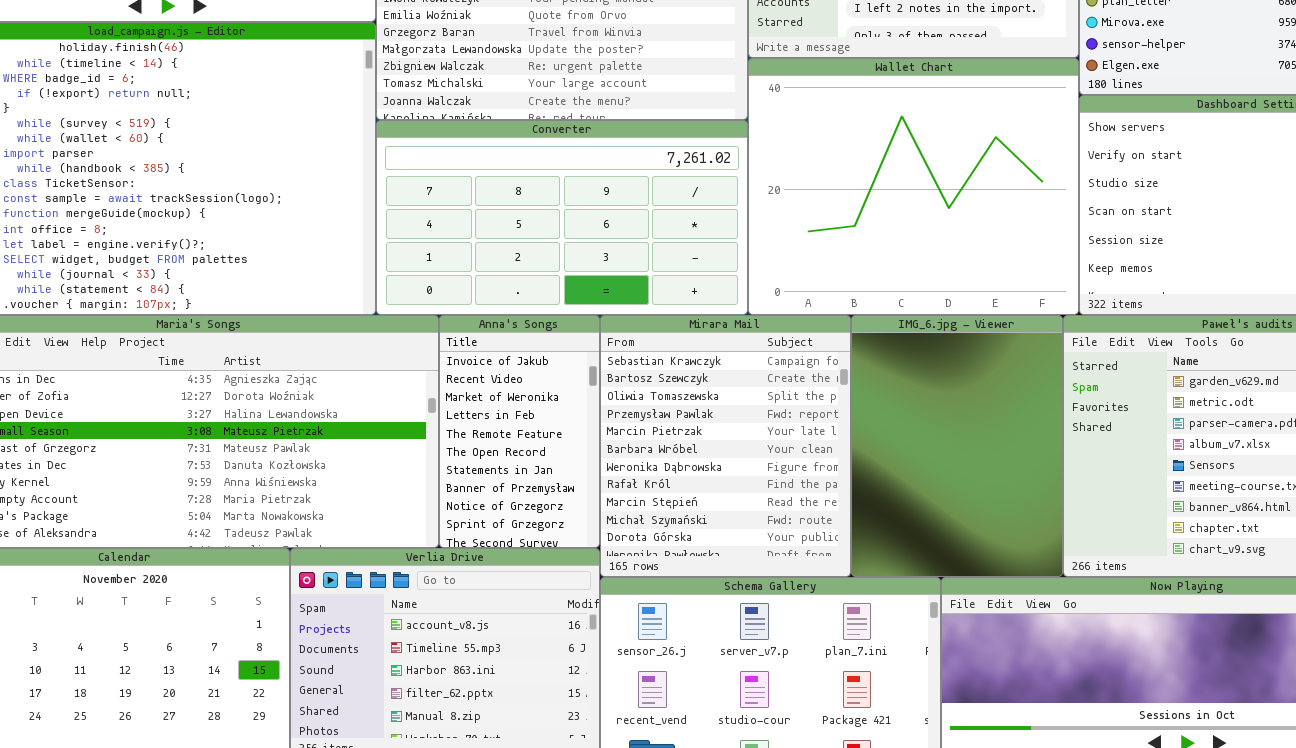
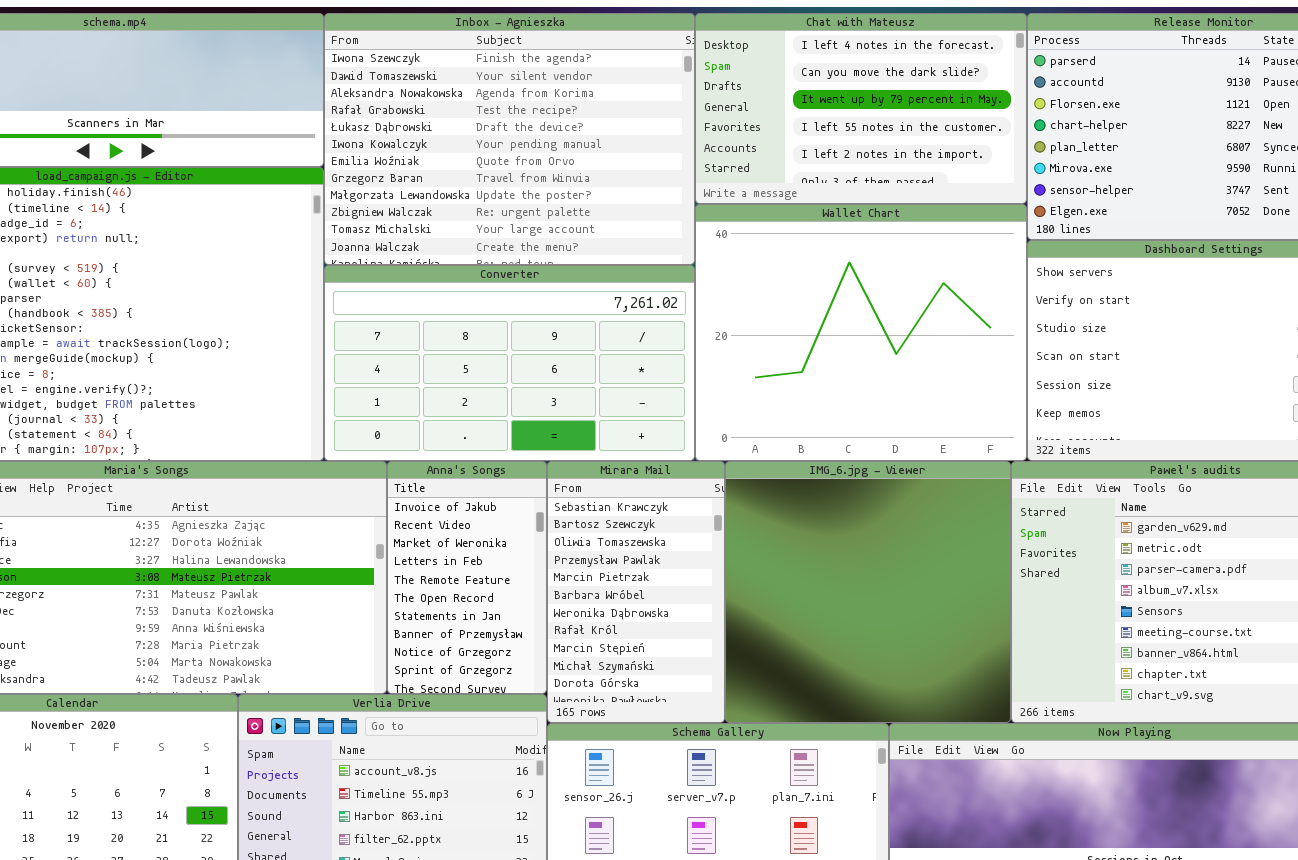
Mirara Mail: [600,315,851,577] -> [547,461,725,723], resized
IMG_6.jpg - Viewer: [851,315,1063,577] -> [725,461,1011,723], resized

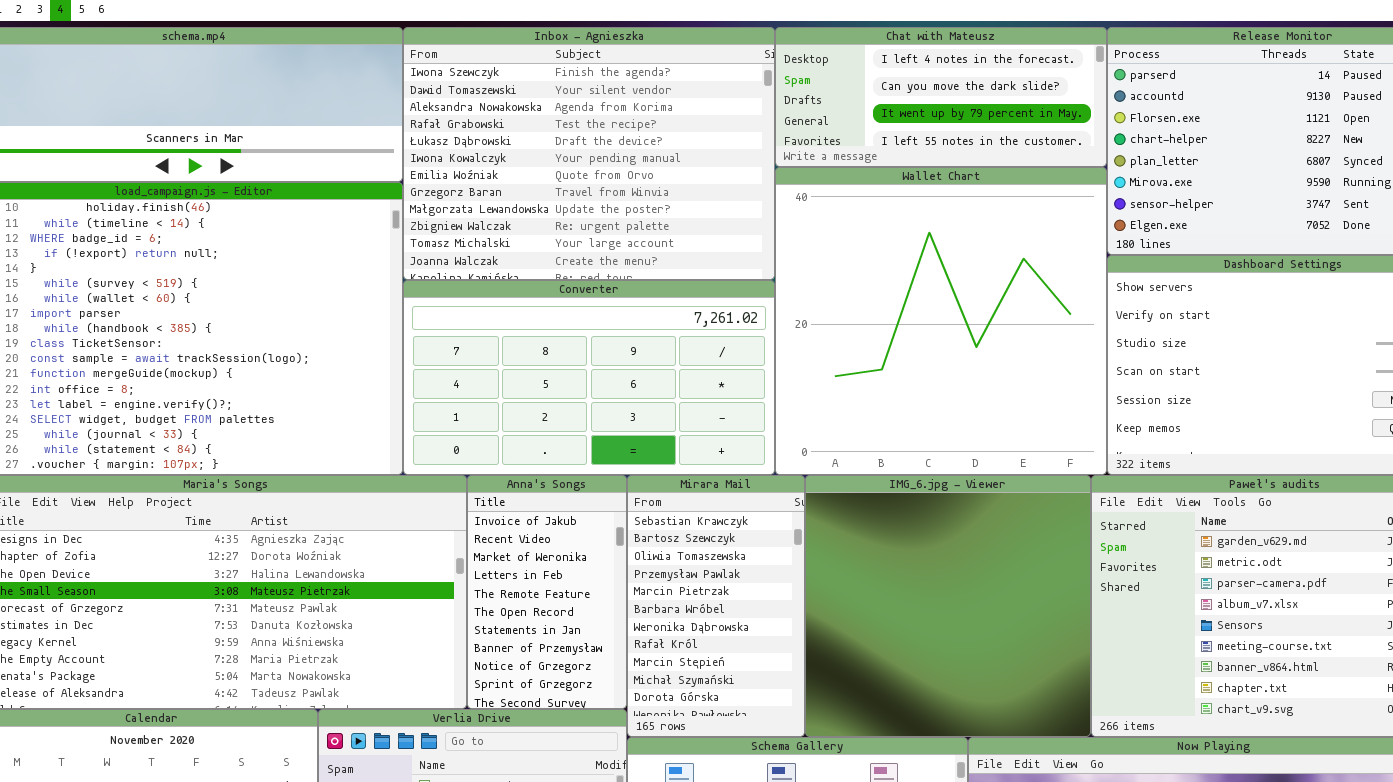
Chat with Mateusz: [695,13,1027,204] -> [775,27,1107,167], resized
Wallet Chart: [695,204,1027,461] -> [775,167,1107,475], resized

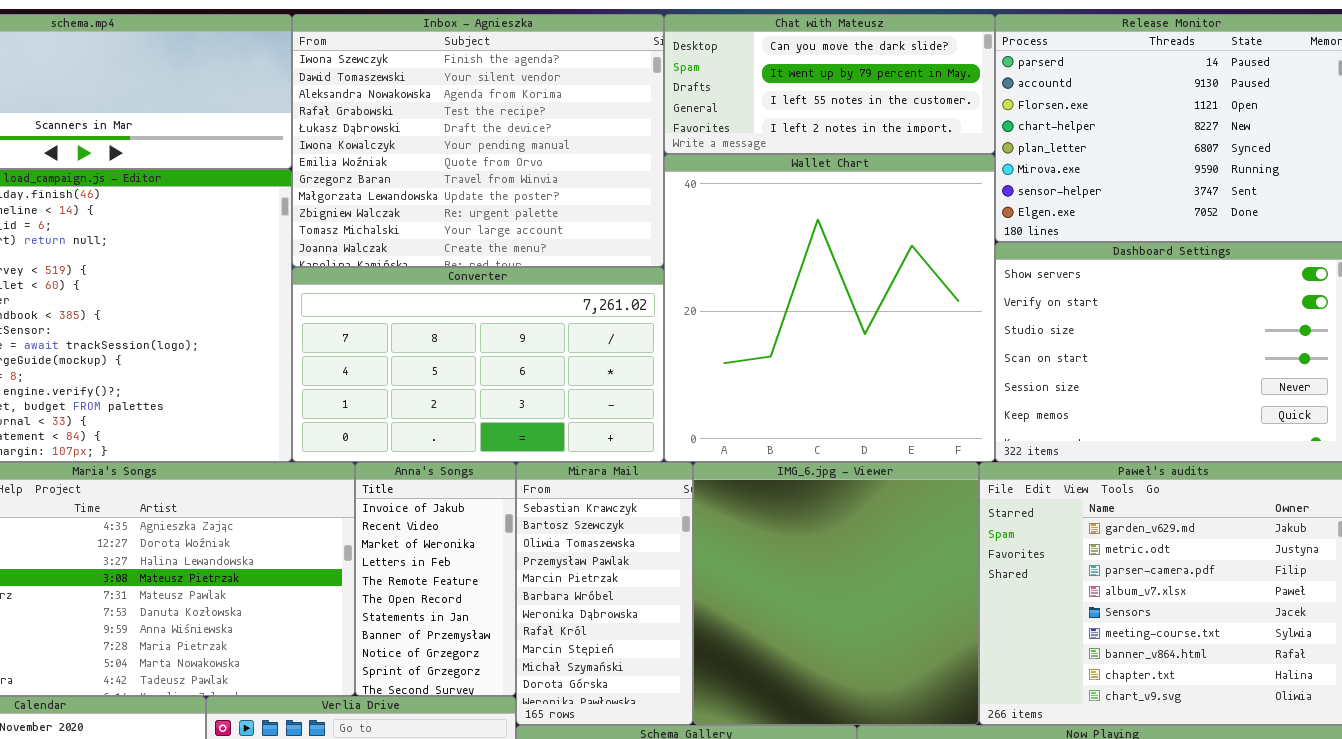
Chat with Mateusz: [775,27,1107,167] -> [664,14,995,154], scrolled down 1 row

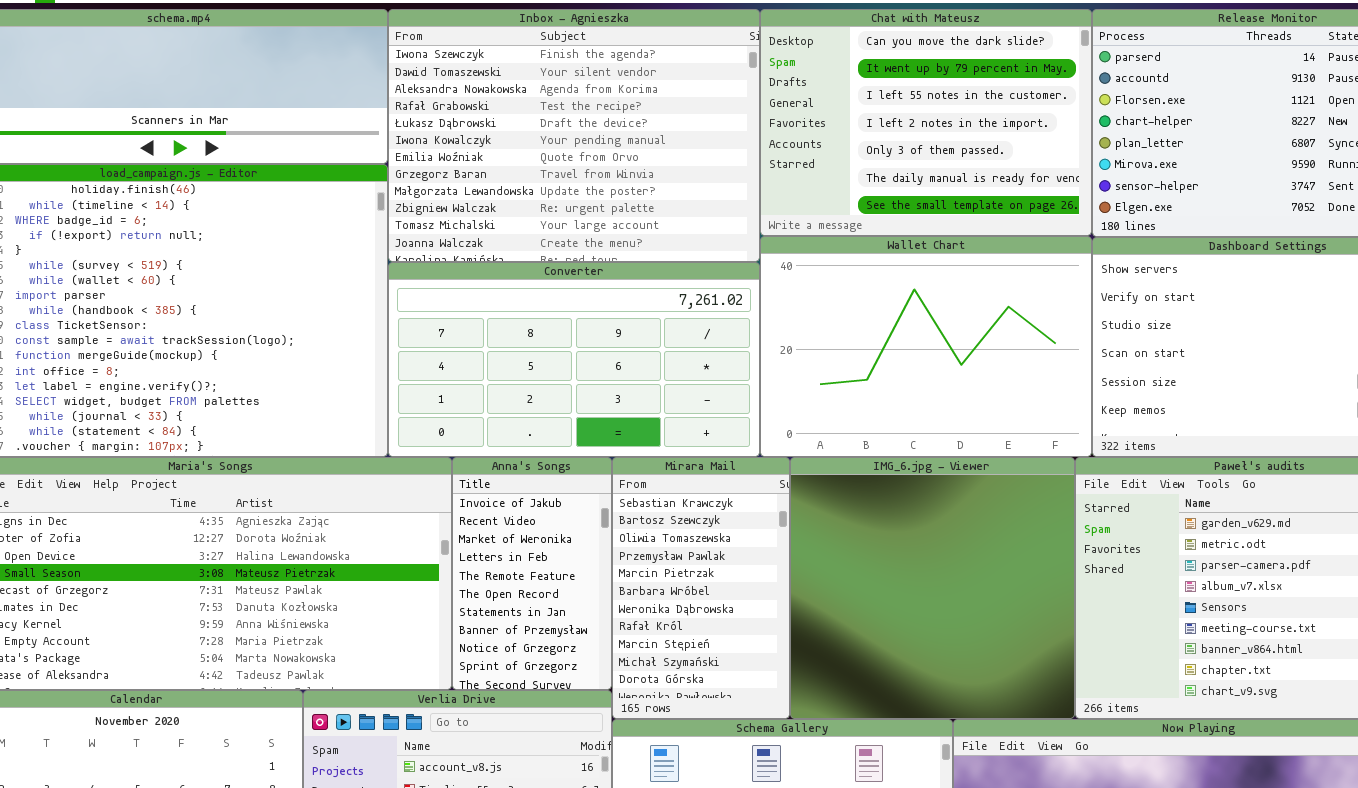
Chat with Mateusz: [664,14,995,154] -> [760,9,1092,236], resized
Wallet Chart: [664,154,995,462] -> [760,236,1092,457], resized

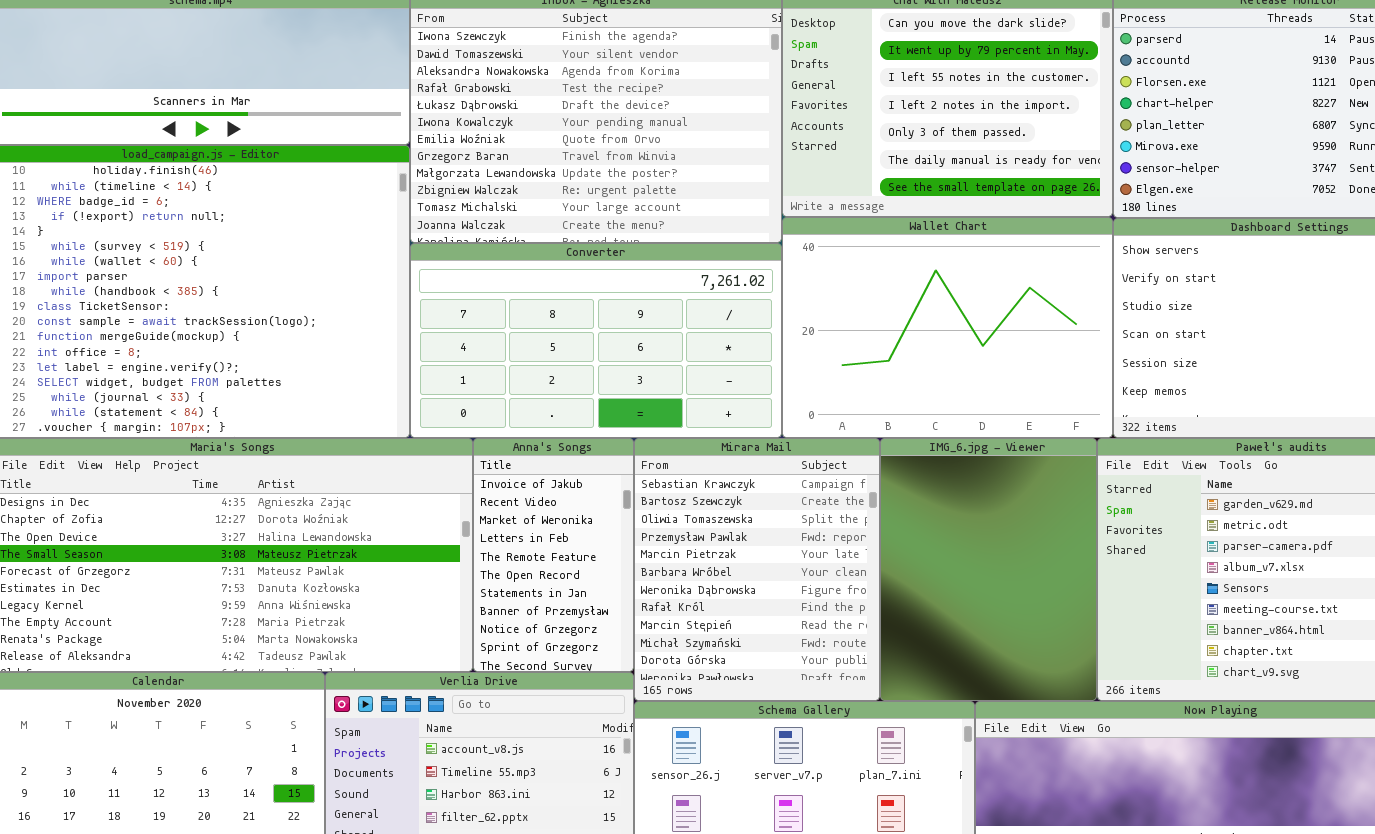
Mirara Mail: [612,457,790,719] -> [634,438,880,701], resized
IMG_6.jpg - Viewer: [790,457,1075,719] -> [880,438,1097,701], resized

